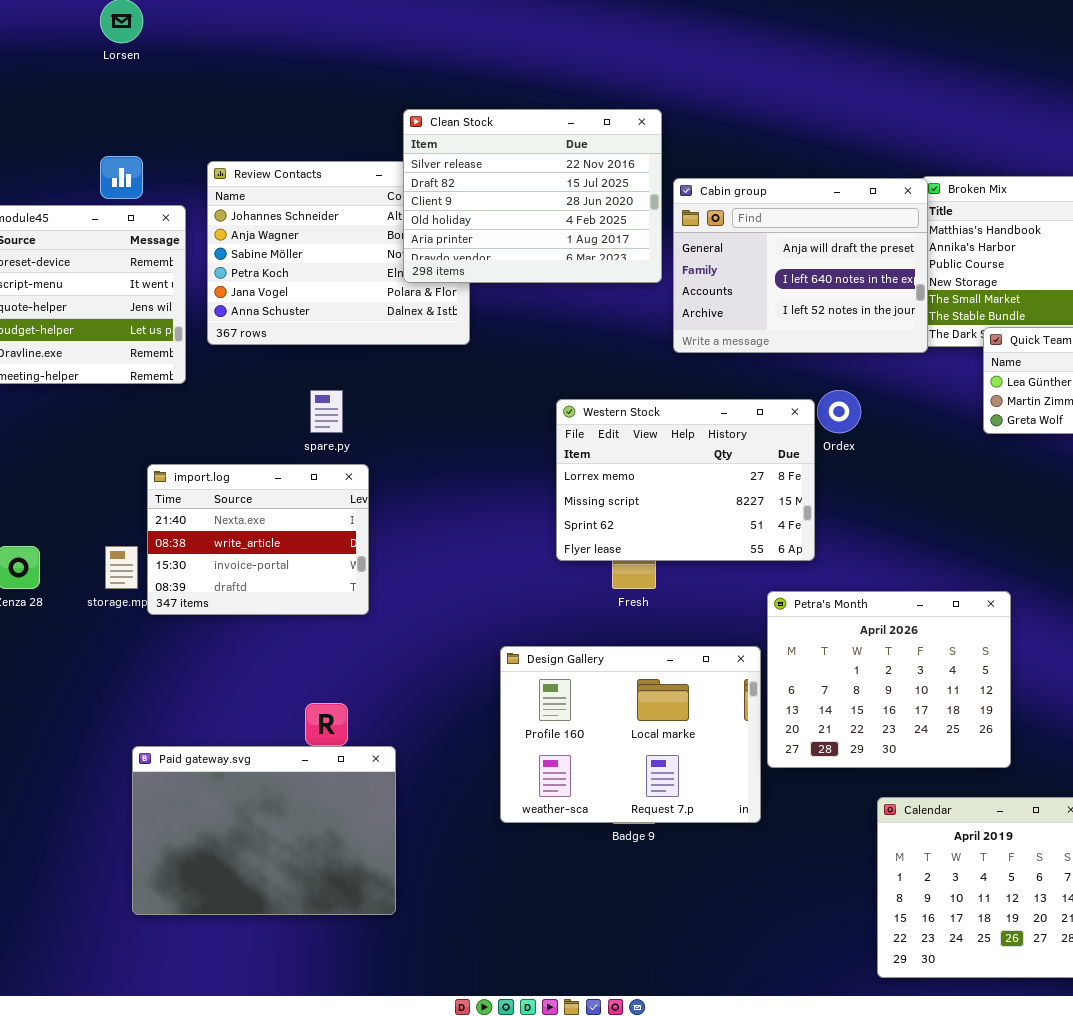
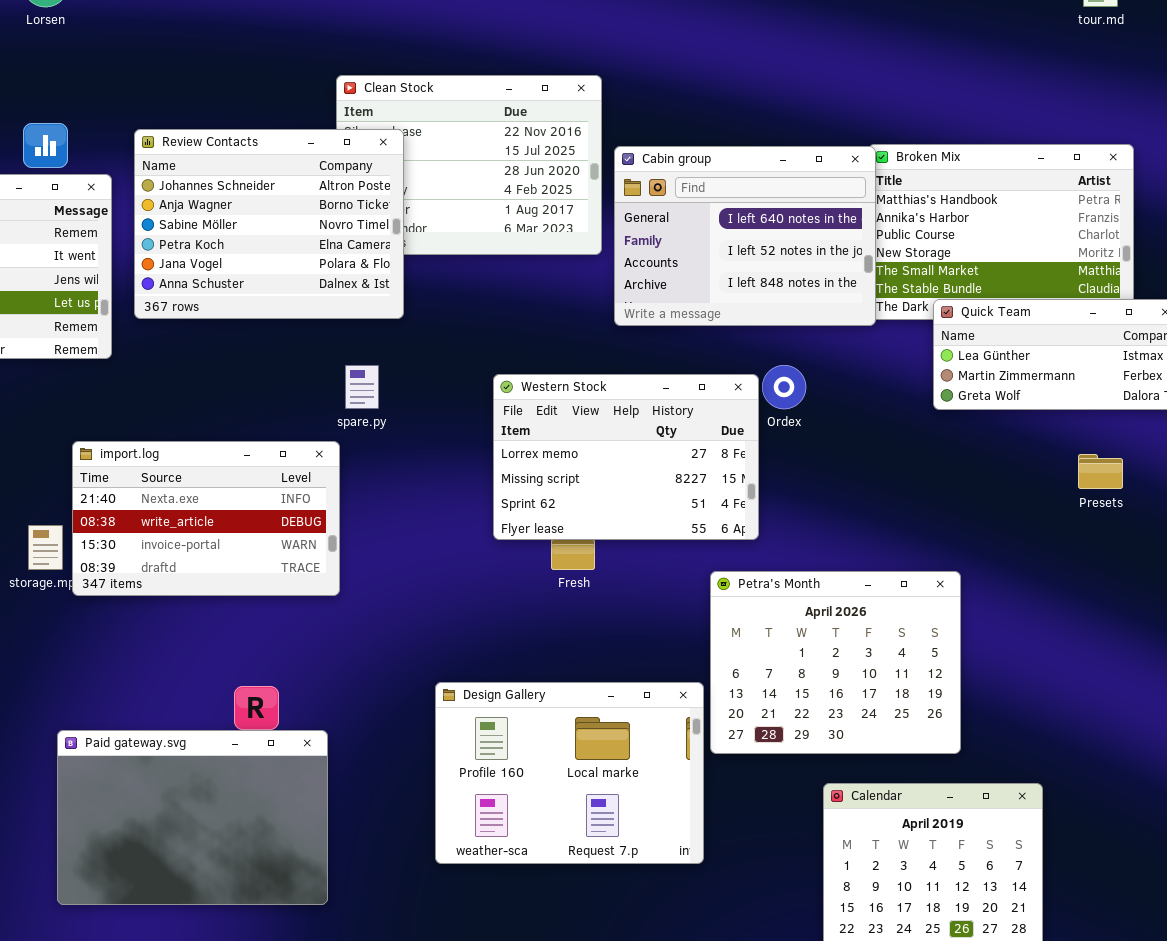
Review Contacts: [207,161,470,345] -> [134,129,404,319], raised
Cabin group: [673,178,928,353] -> [614,146,876,326], scrolled down 1 row
spare.py: [310,390,343,433] -> [345,365,379,409], moved
import.log: [147,464,369,615] -> [72,441,340,596], resized
Design Gallery: [500,646,761,823] -> [435,682,704,864], moved

